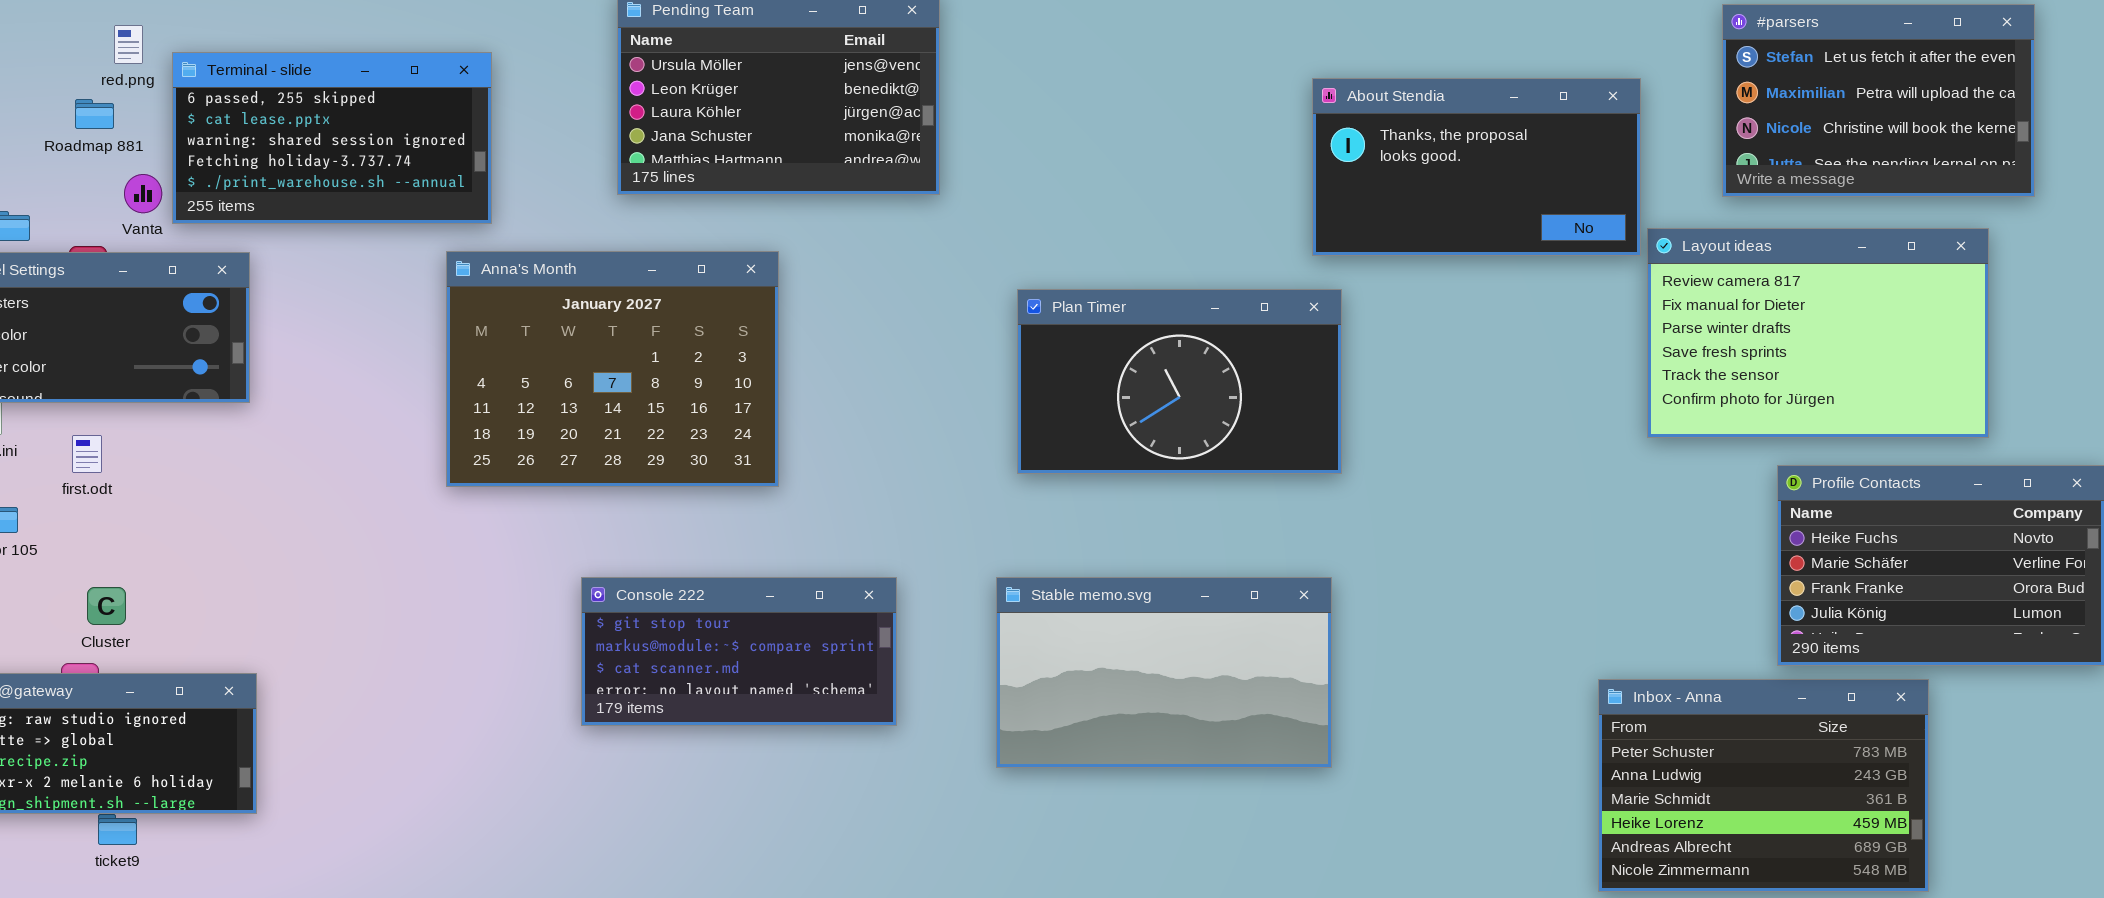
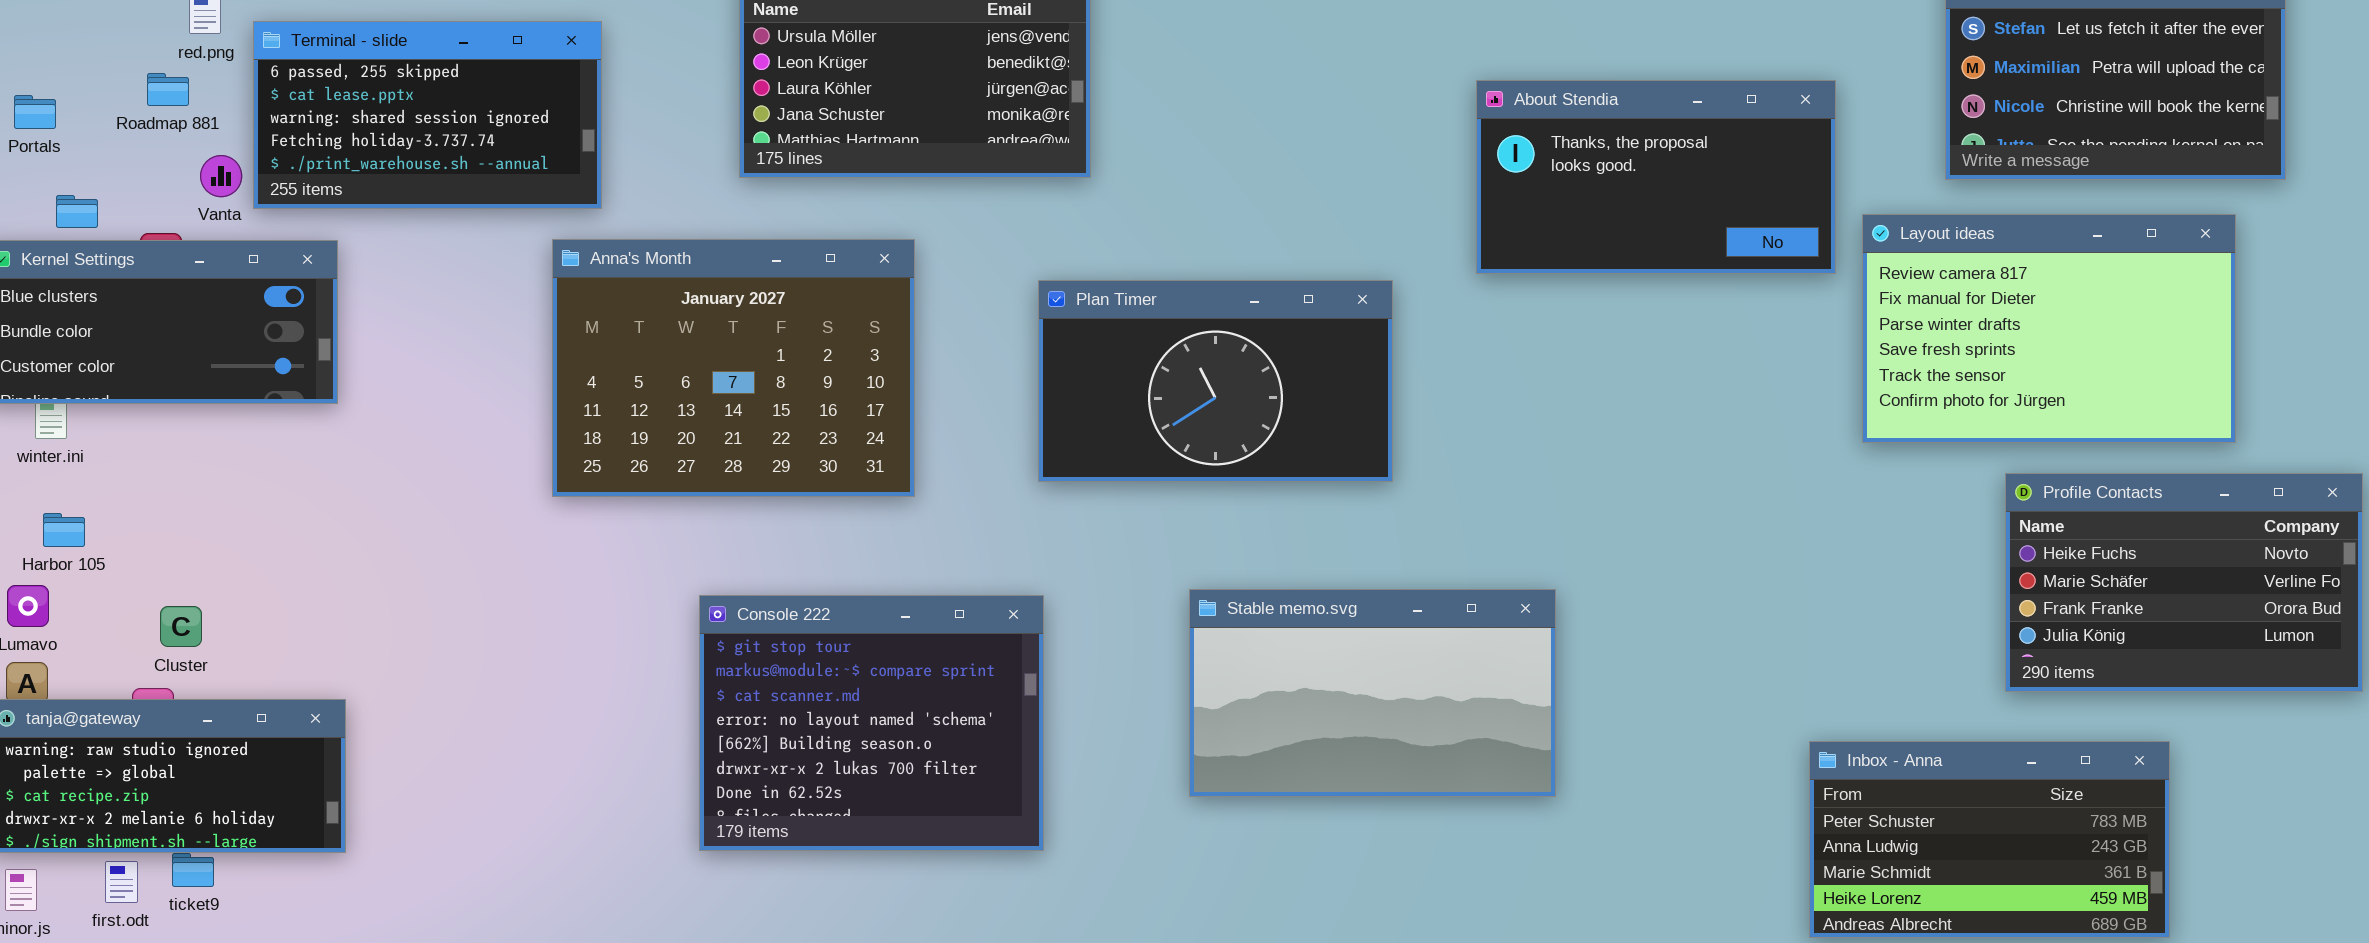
About Stendia: [1312,78,1641,256] -> [1476,80,1836,274], moved
Plan Timer: [1017,289,1342,474] -> [1038,280,1393,482], moved
first.odt: [72,435,102,473] -> [105,861,138,903], moved
Console 222: [581,577,897,726] -> [699,595,1044,851], resized
Stable memo.svg: [996,577,1332,768] -> [1189,589,1556,797], moved
Inbox - Anna: [1598,679,1929,892] -> [1809,741,2170,938], resized

